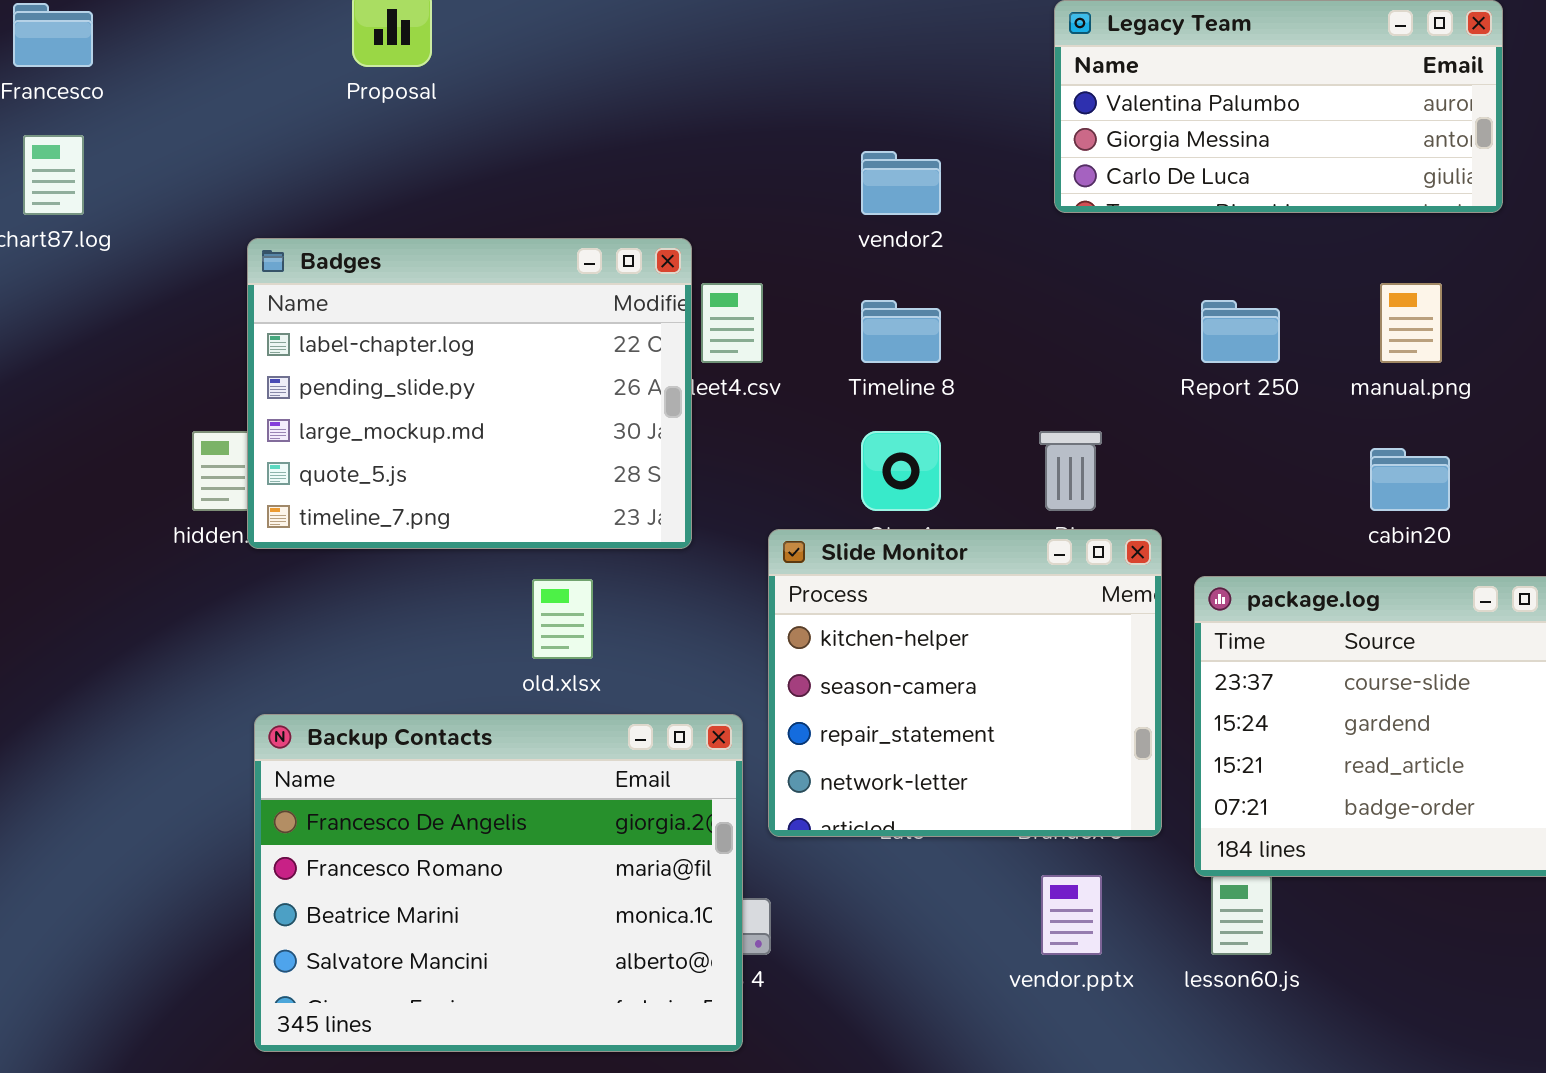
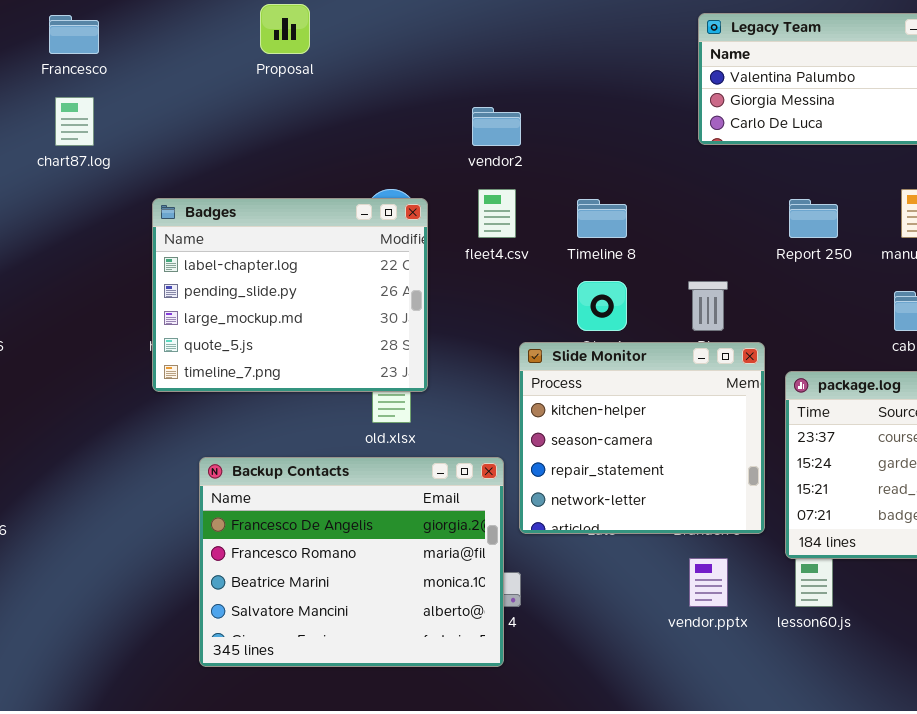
vendor2: [861,151,941,215] -> [472,107,521,146], moved
Badges: [247,238,692,549] -> [152,198,428,392], moved

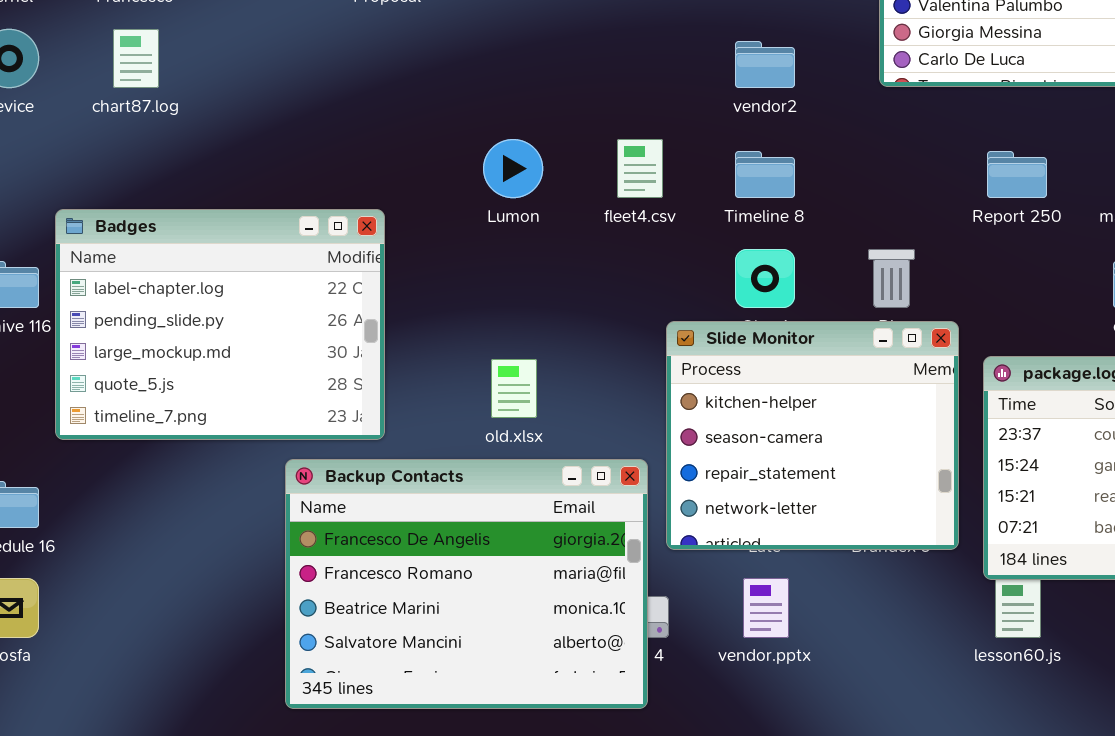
vendor2: [472,107,521,146] -> [735,41,795,88], moved
Badges: [152,198,428,392] -> [55,209,385,440], moved
vendor.pptx: [689,558,728,607] -> [743,578,789,638], moved

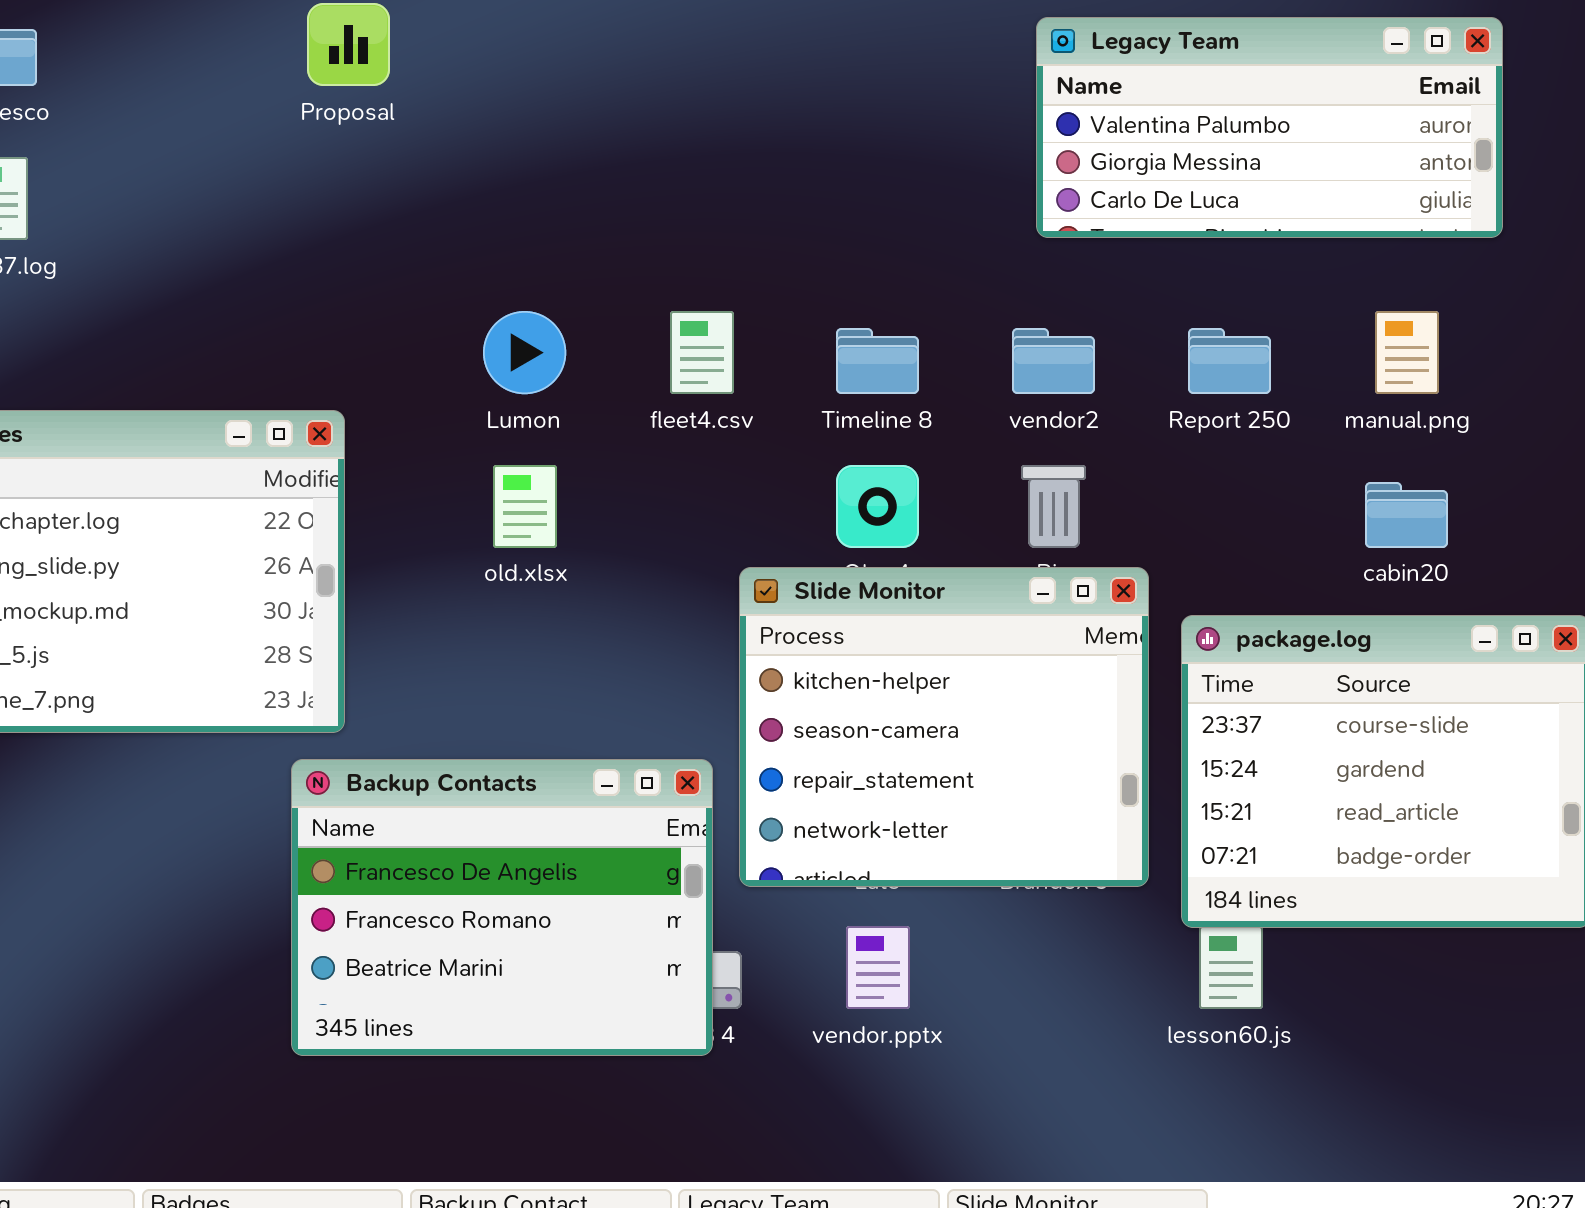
vendor2: [735,41,795,88] -> [1012,328,1095,394], moved
old.xlsx: [491,359,537,418] -> [493,465,557,548], moved
Backup Contacts: [285,459,648,709] -> [291,759,713,1056], resized

